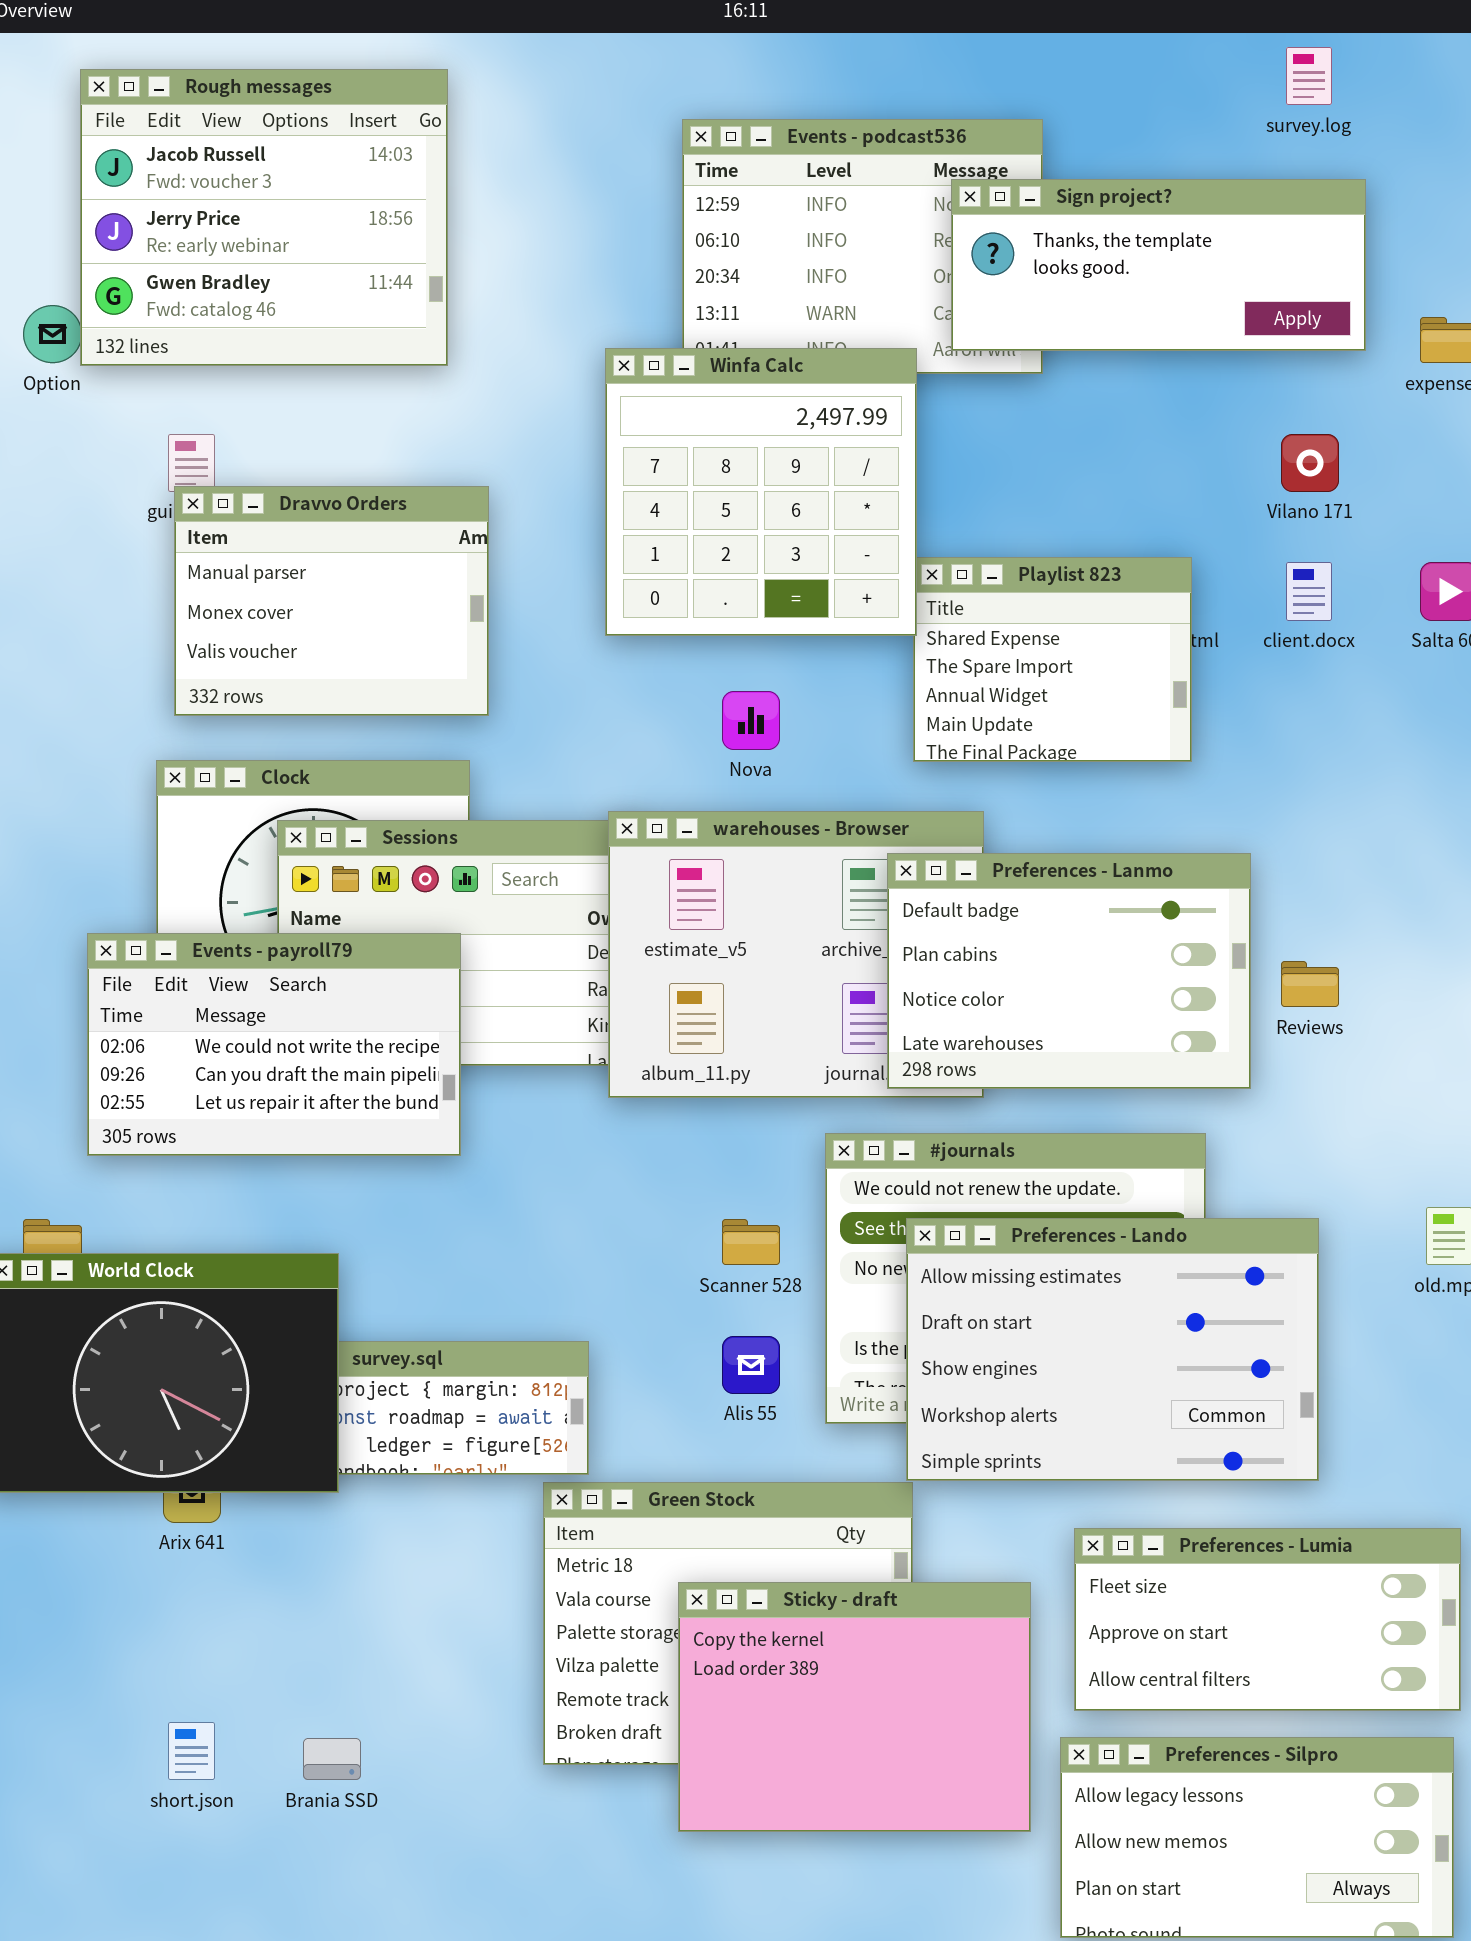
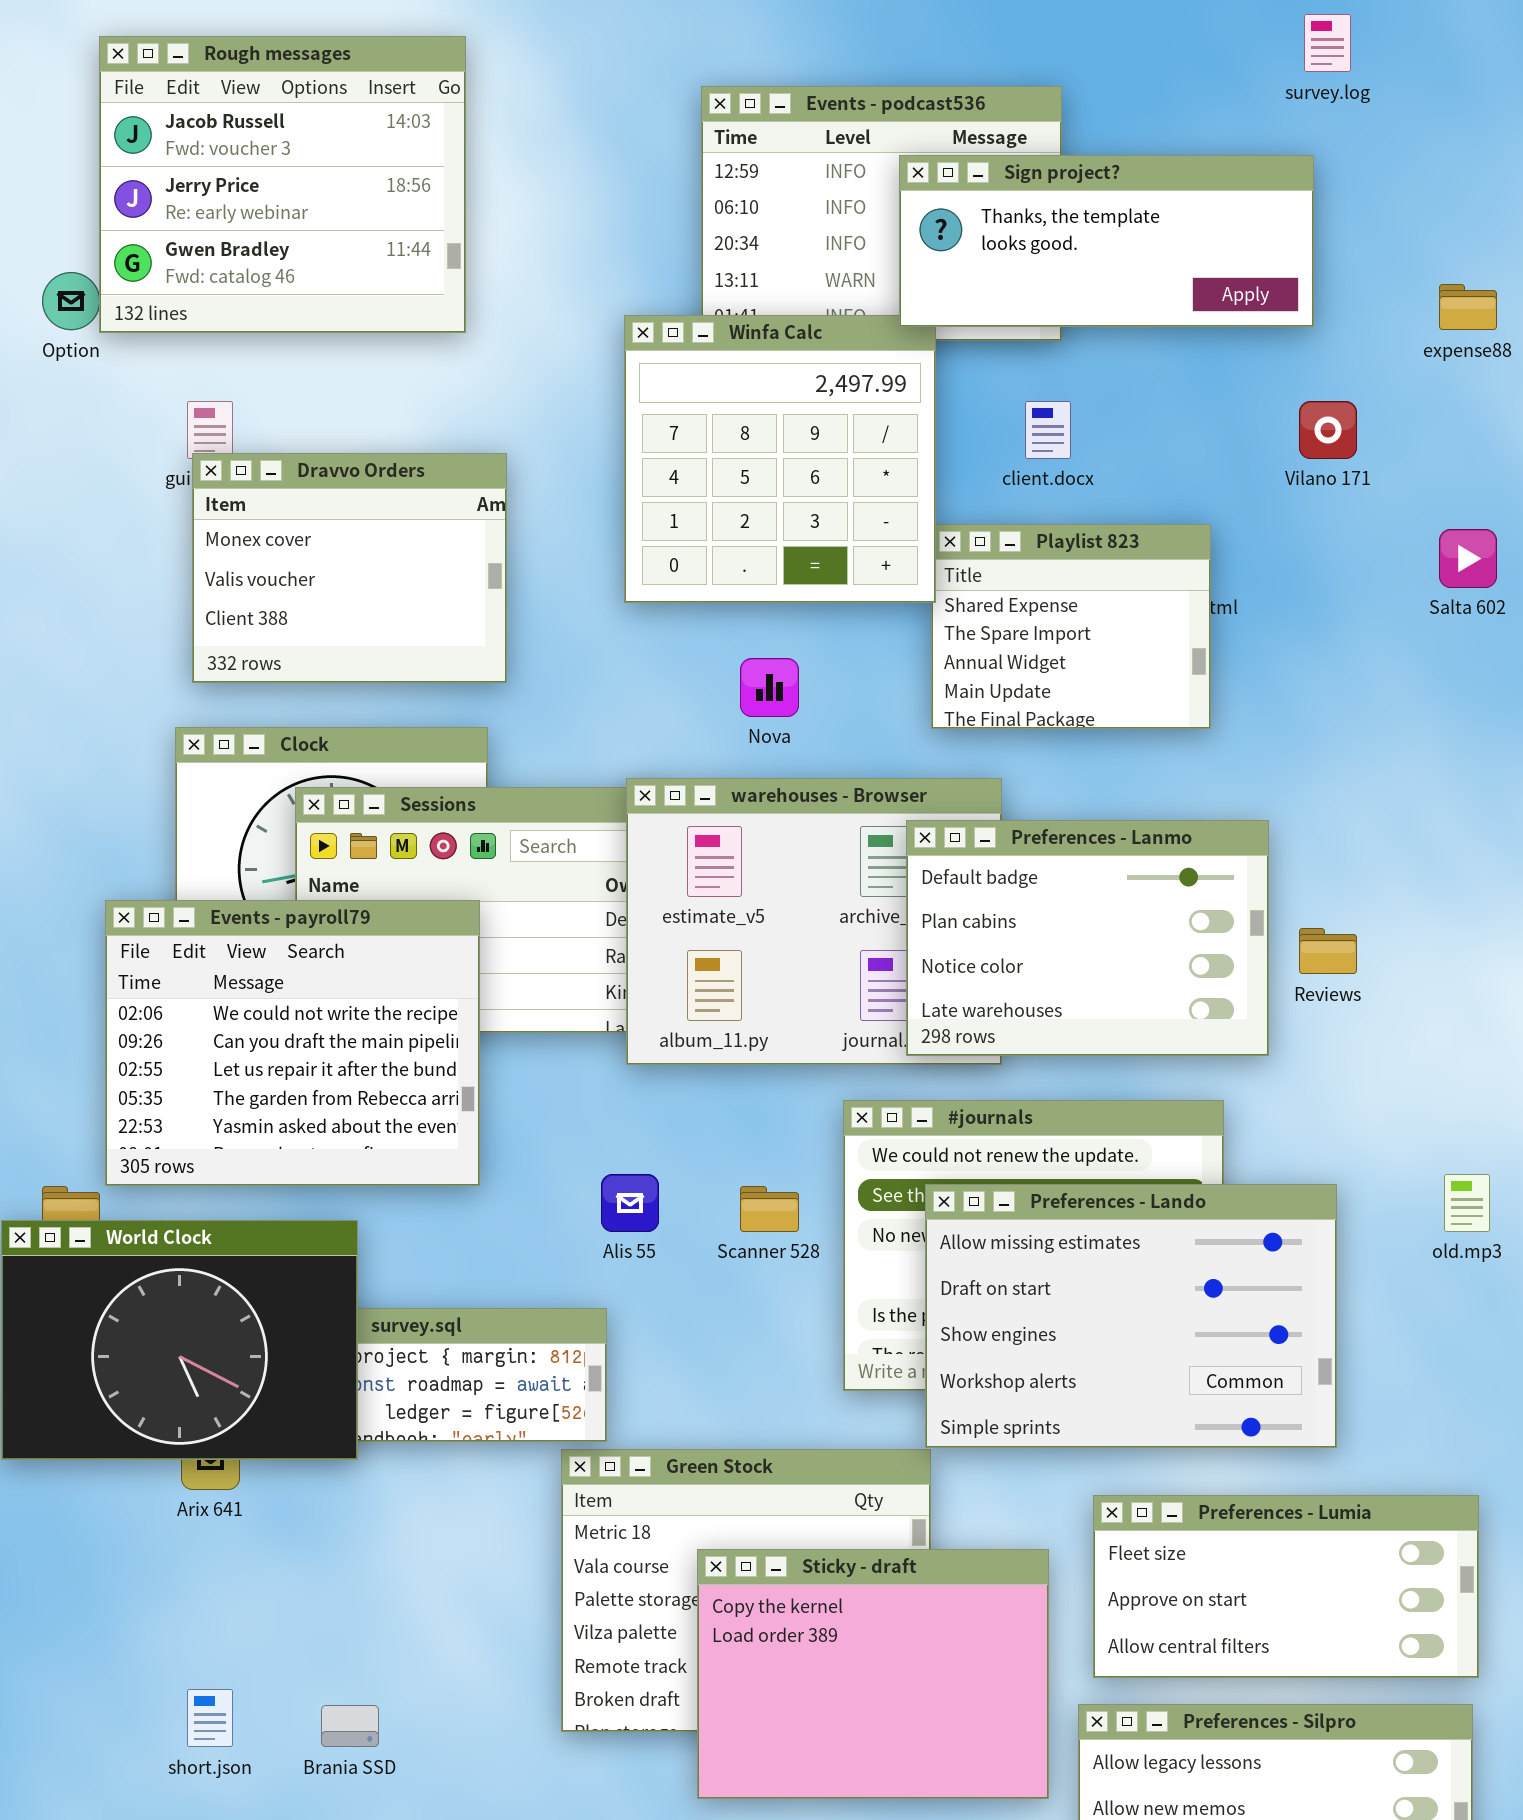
Sign project?: [951,179,1366,351] -> [899,155,1314,327], moved
Dravvo Orders: [174,486,489,716] -> [192,453,507,683], scrolled down 1 row
client.docx: [1286,562,1332,621] -> [1025,401,1071,459], moved
Events - payroll79: [87,933,461,1156] -> [105,900,480,1186], resized
Alis 55: [722,1336,780,1394] -> [601,1174,659,1232], moved

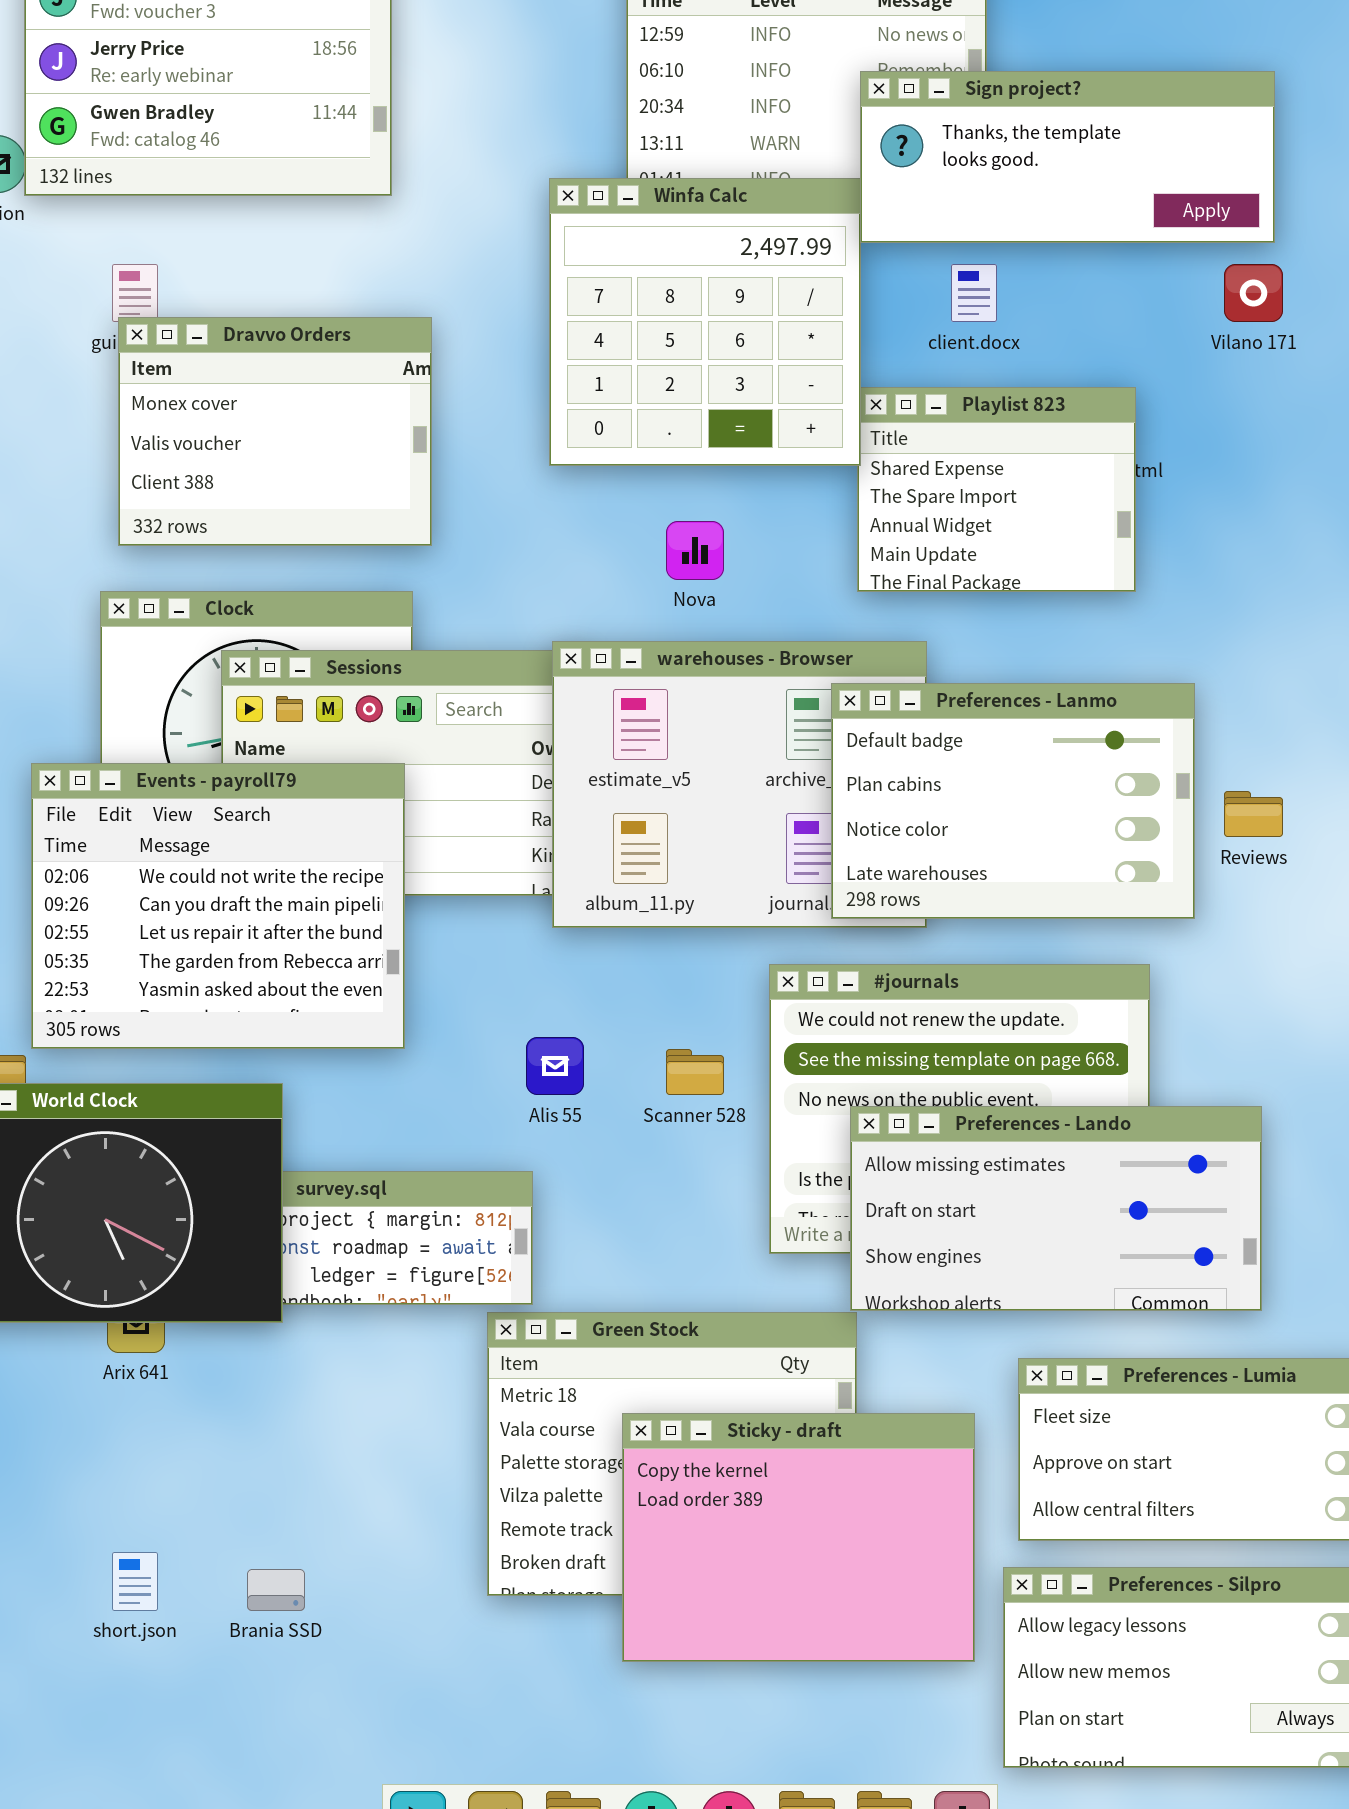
Sign project?: [899,155,1314,327] -> [860,71,1275,243], moved
Preferences - Lando: [925,1184,1337,1448] -> [850,1106,1262,1311], resized

